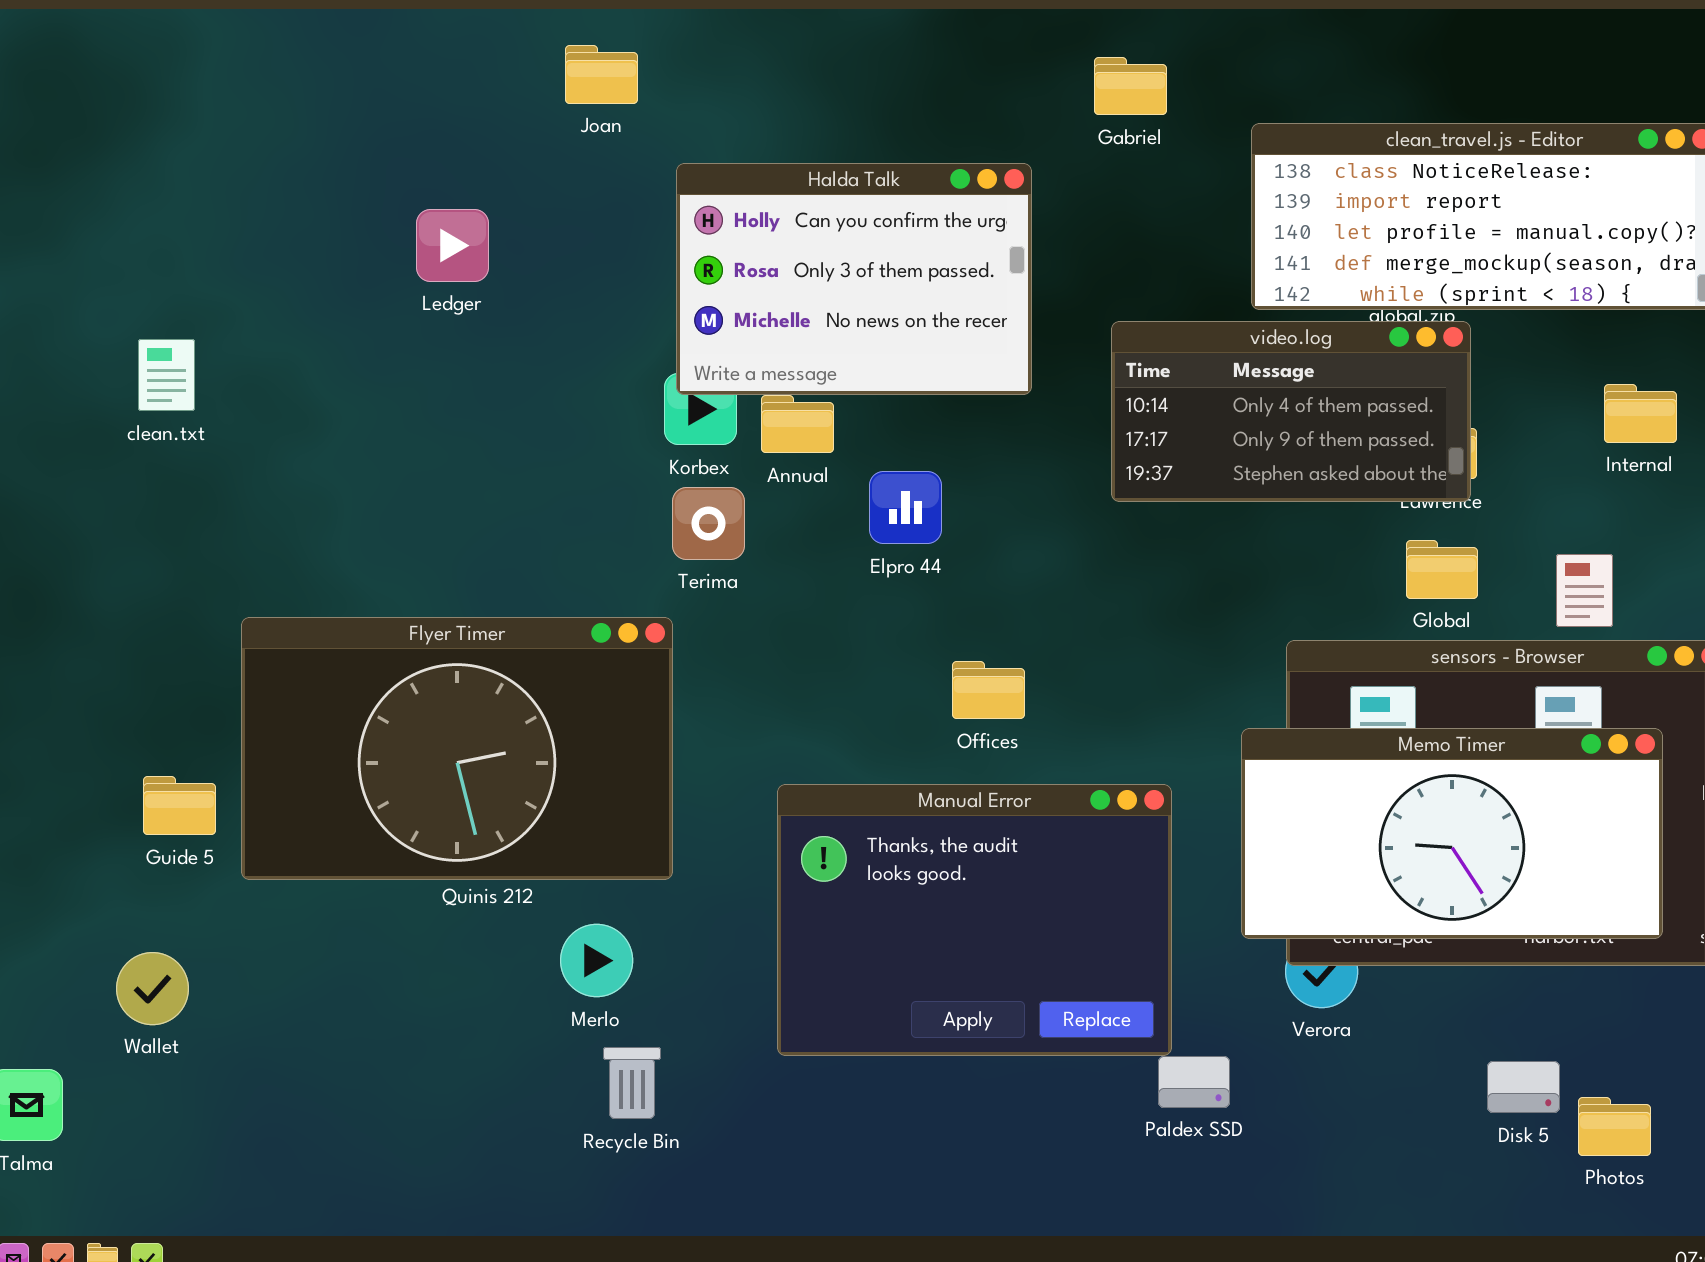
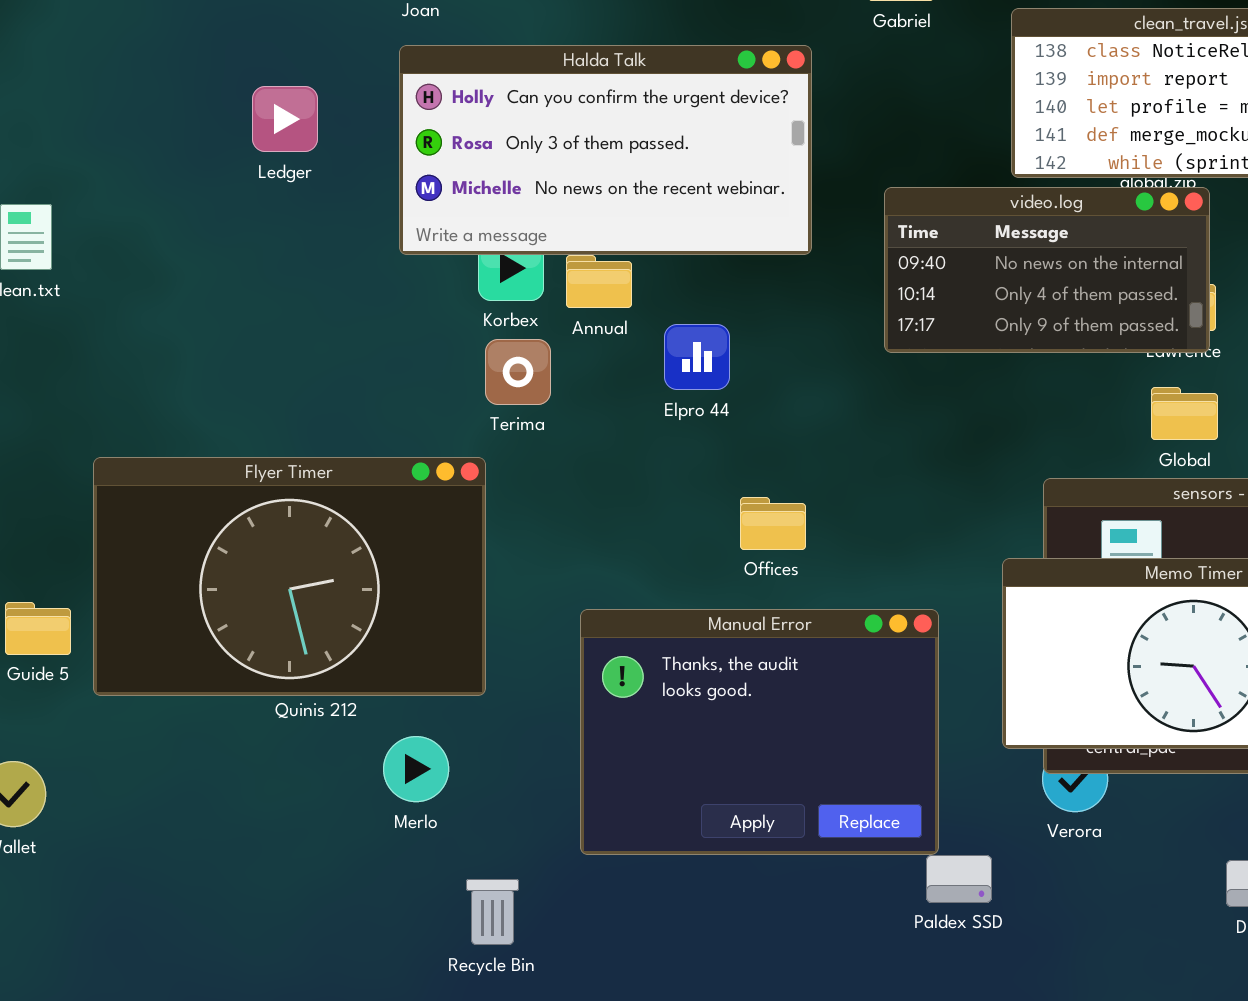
Halda Talk: [676,163,1032,395] -> [399,45,812,255], resized
video.log: [1111,321,1471,502] -> [884,187,1210,353], scrolled up 1 row
Recycle Bin: [603,1047,661,1119] -> [466,879,519,945], moved

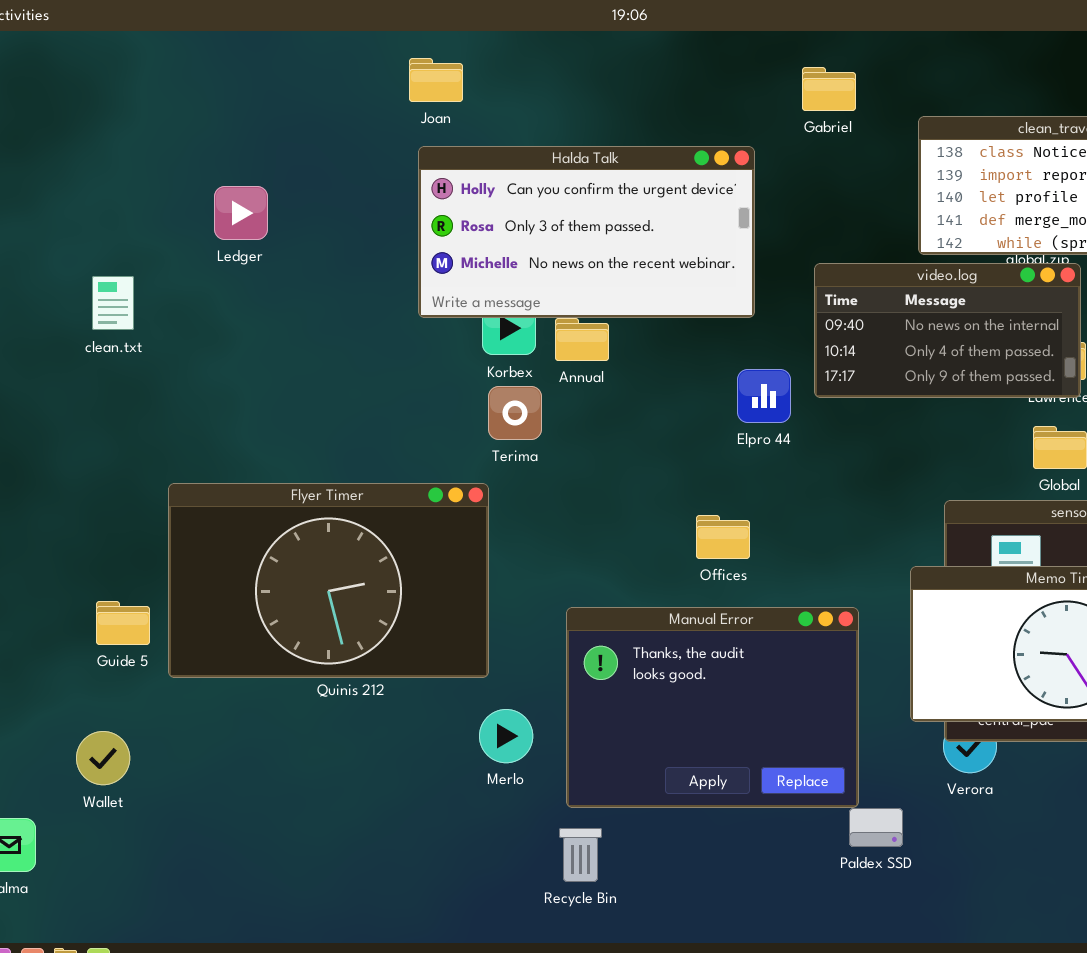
Ledger: [252,86,318,152] -> [214,186,268,240], moved
Elpro 44: [664,324,730,390] -> [737,369,791,423], moved
Merlo: [383,736,449,802] -> [479,709,533,763], moved
Recycle Bin: [466,879,519,945] -> [559,828,602,882], moved

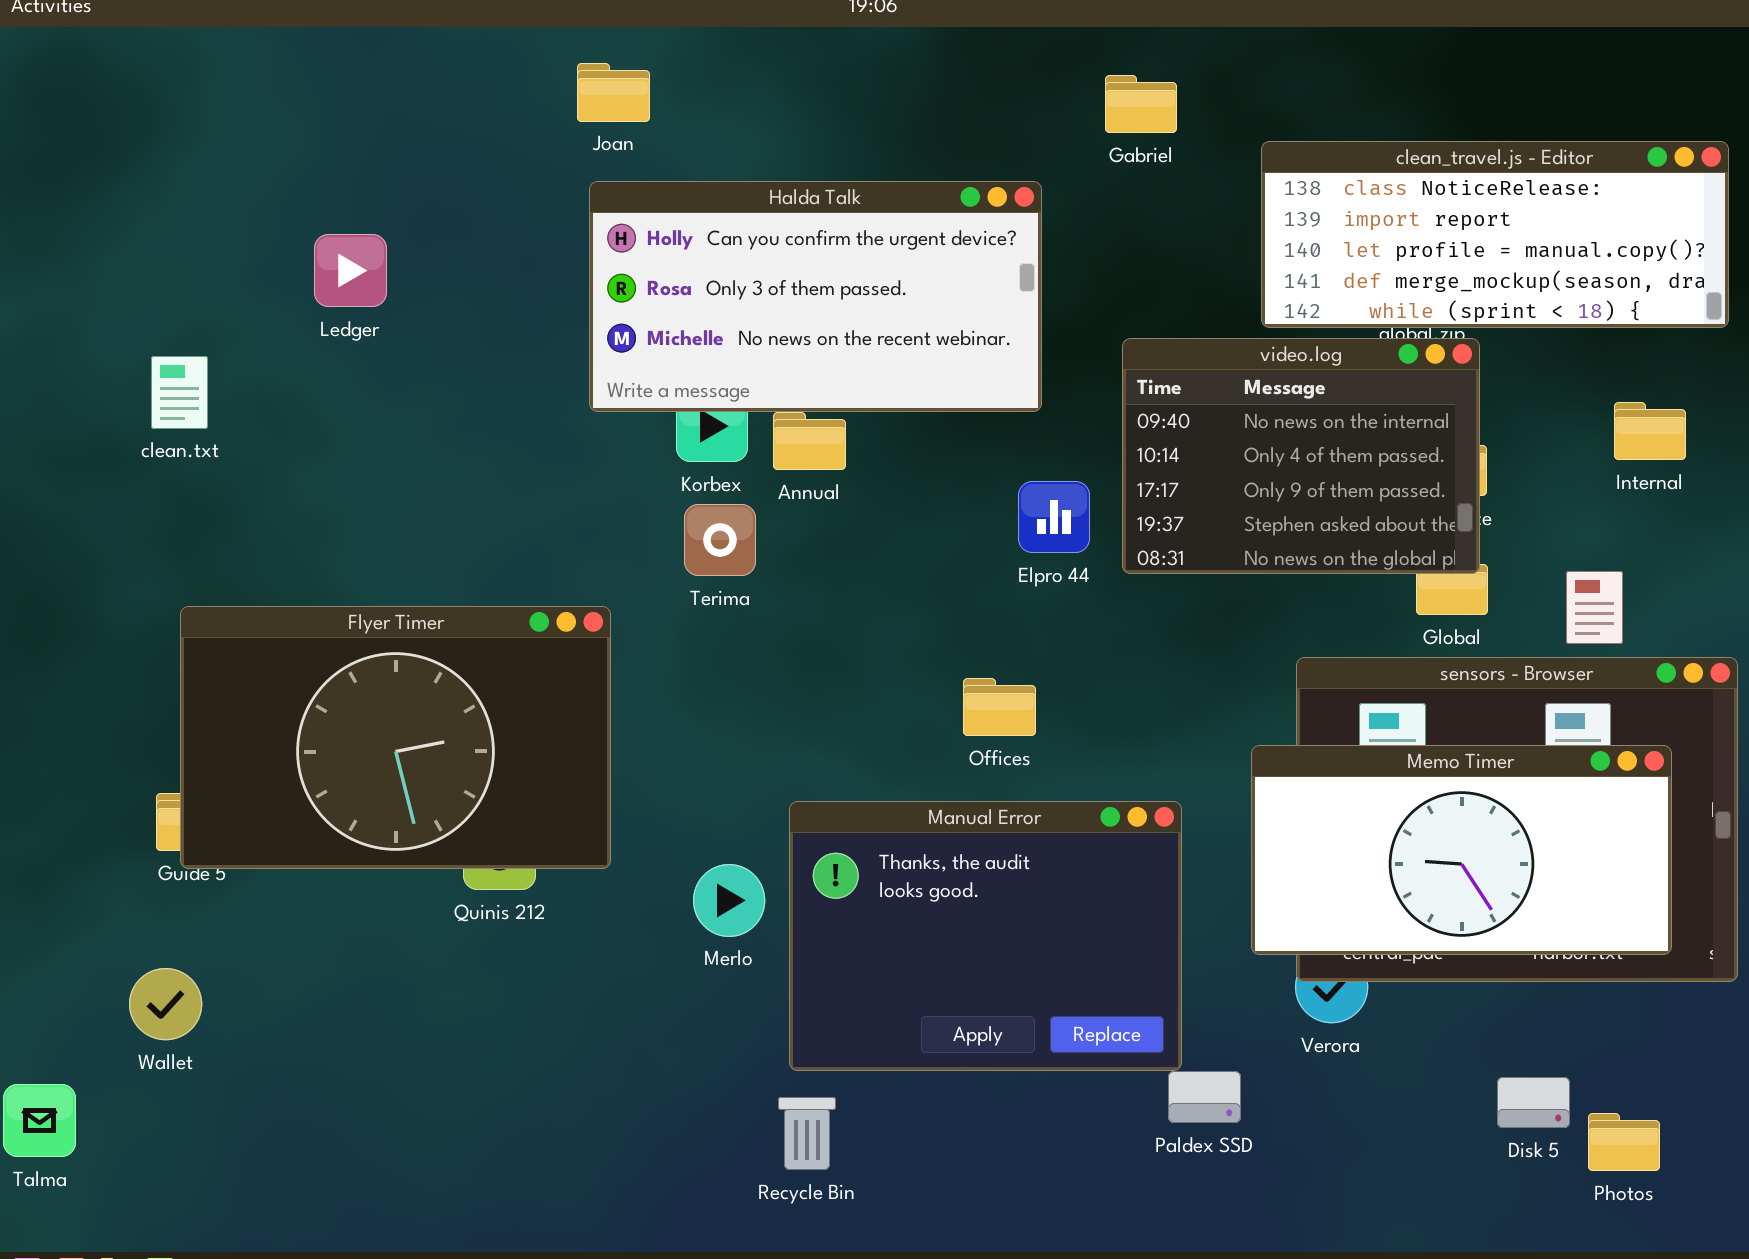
video.log: [814,263,1081,398] -> [1122,338,1480,574], resized
Flyer Timer: [168,483,489,678] -> [180,606,611,869], moved
Merlo: [479,709,533,763] -> [693,864,765,937], moved

